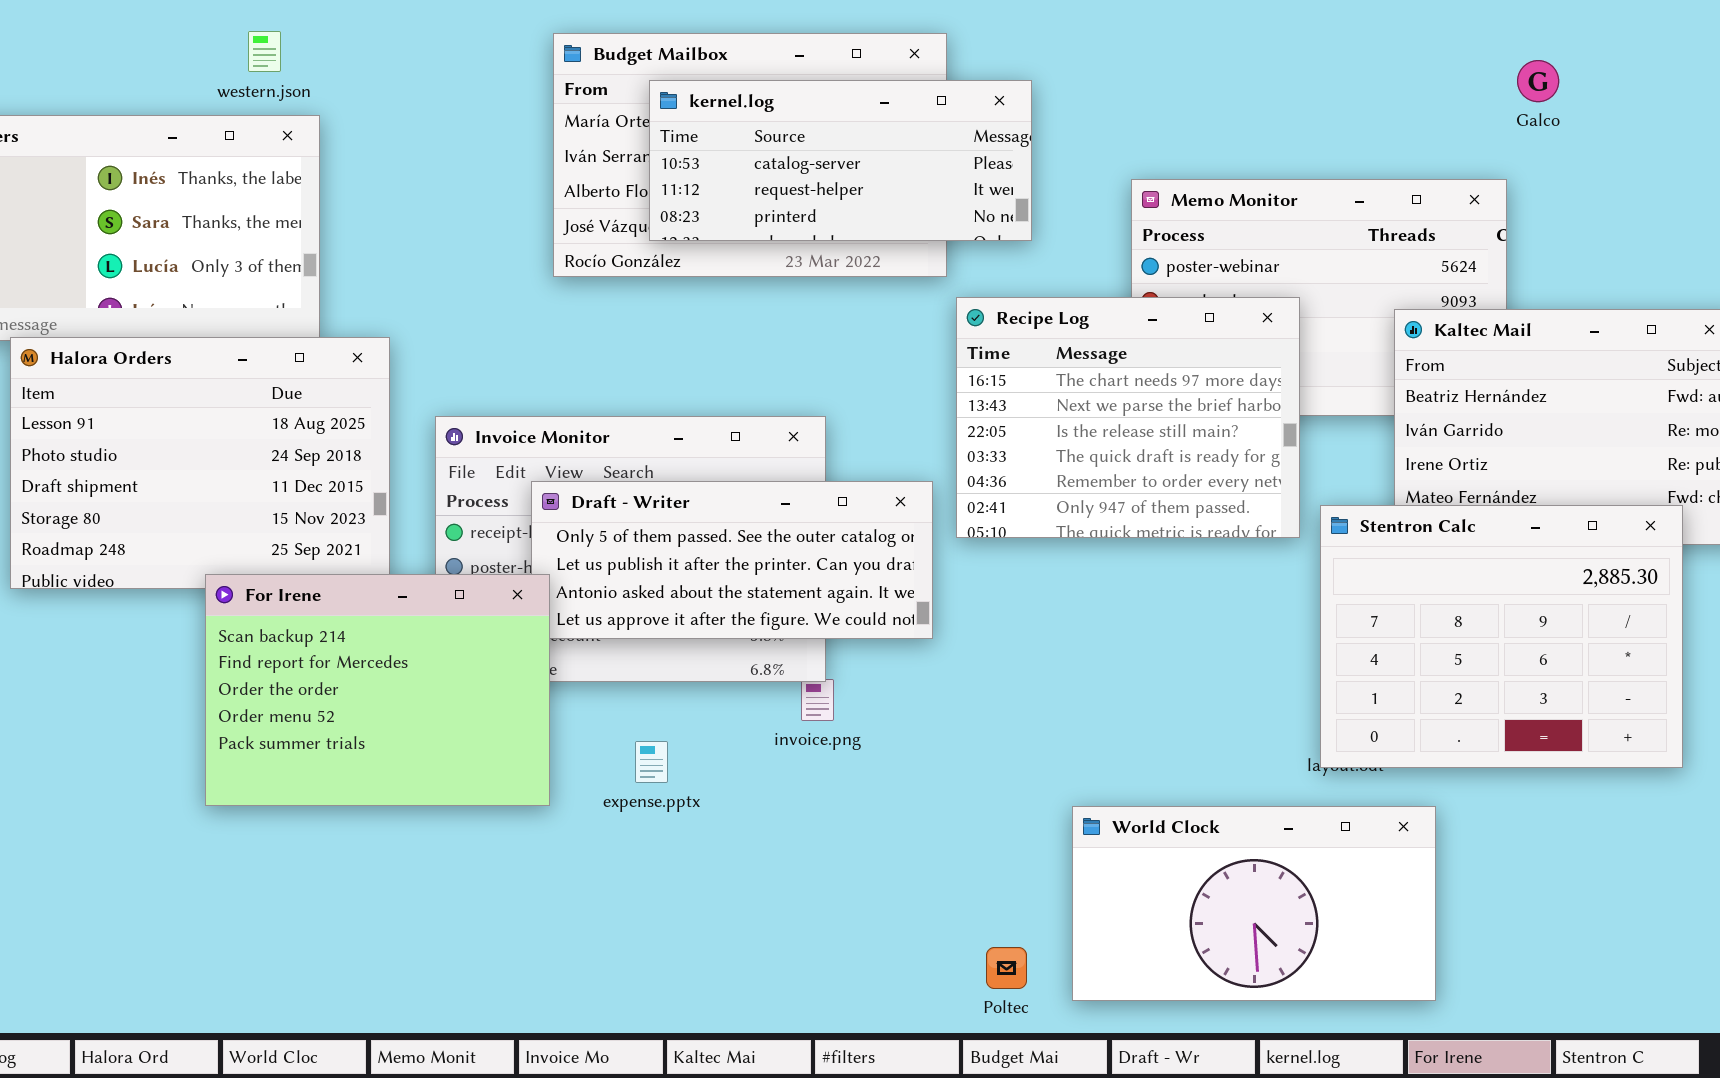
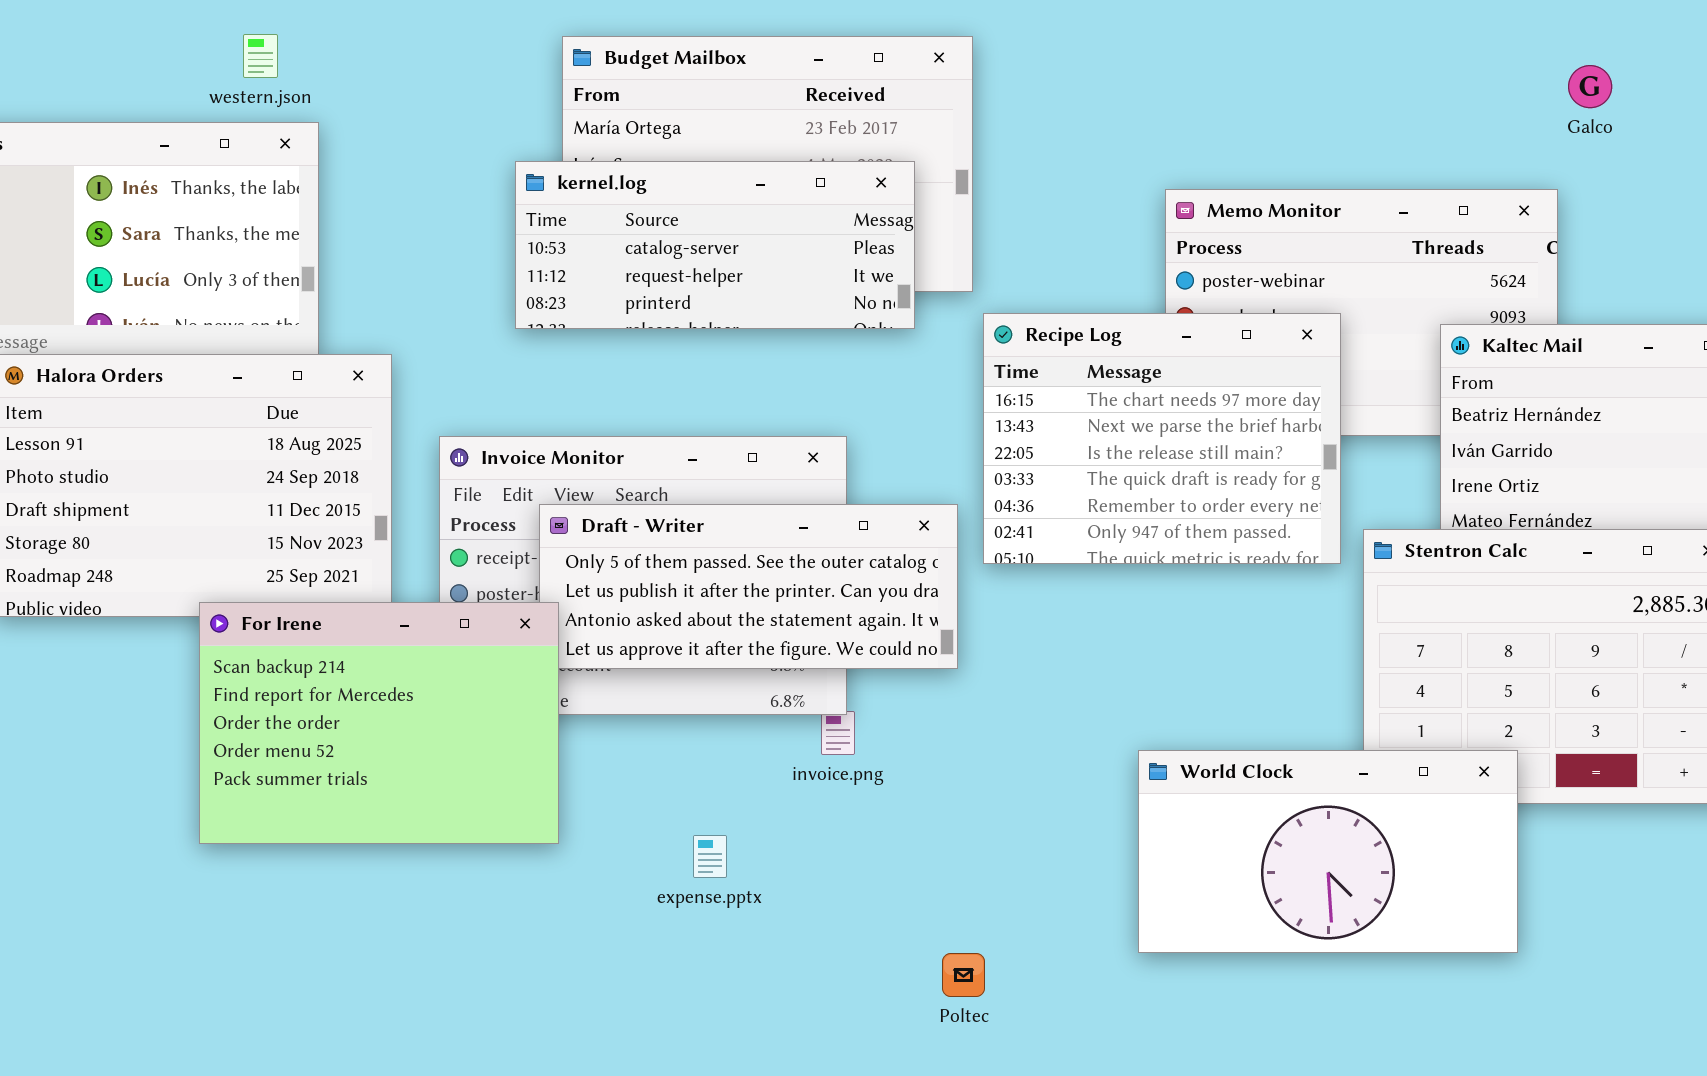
kernel.log: [649,80,1032,241] -> [515,161,915,329], moved
expense.pptx: [635,741,668,783] -> [693,835,727,878], moved
World Clock: [1072,806,1436,1001] -> [1138,750,1518,953], moved
Poltec: [986,947,1027,989] -> [942,953,985,997], moved

